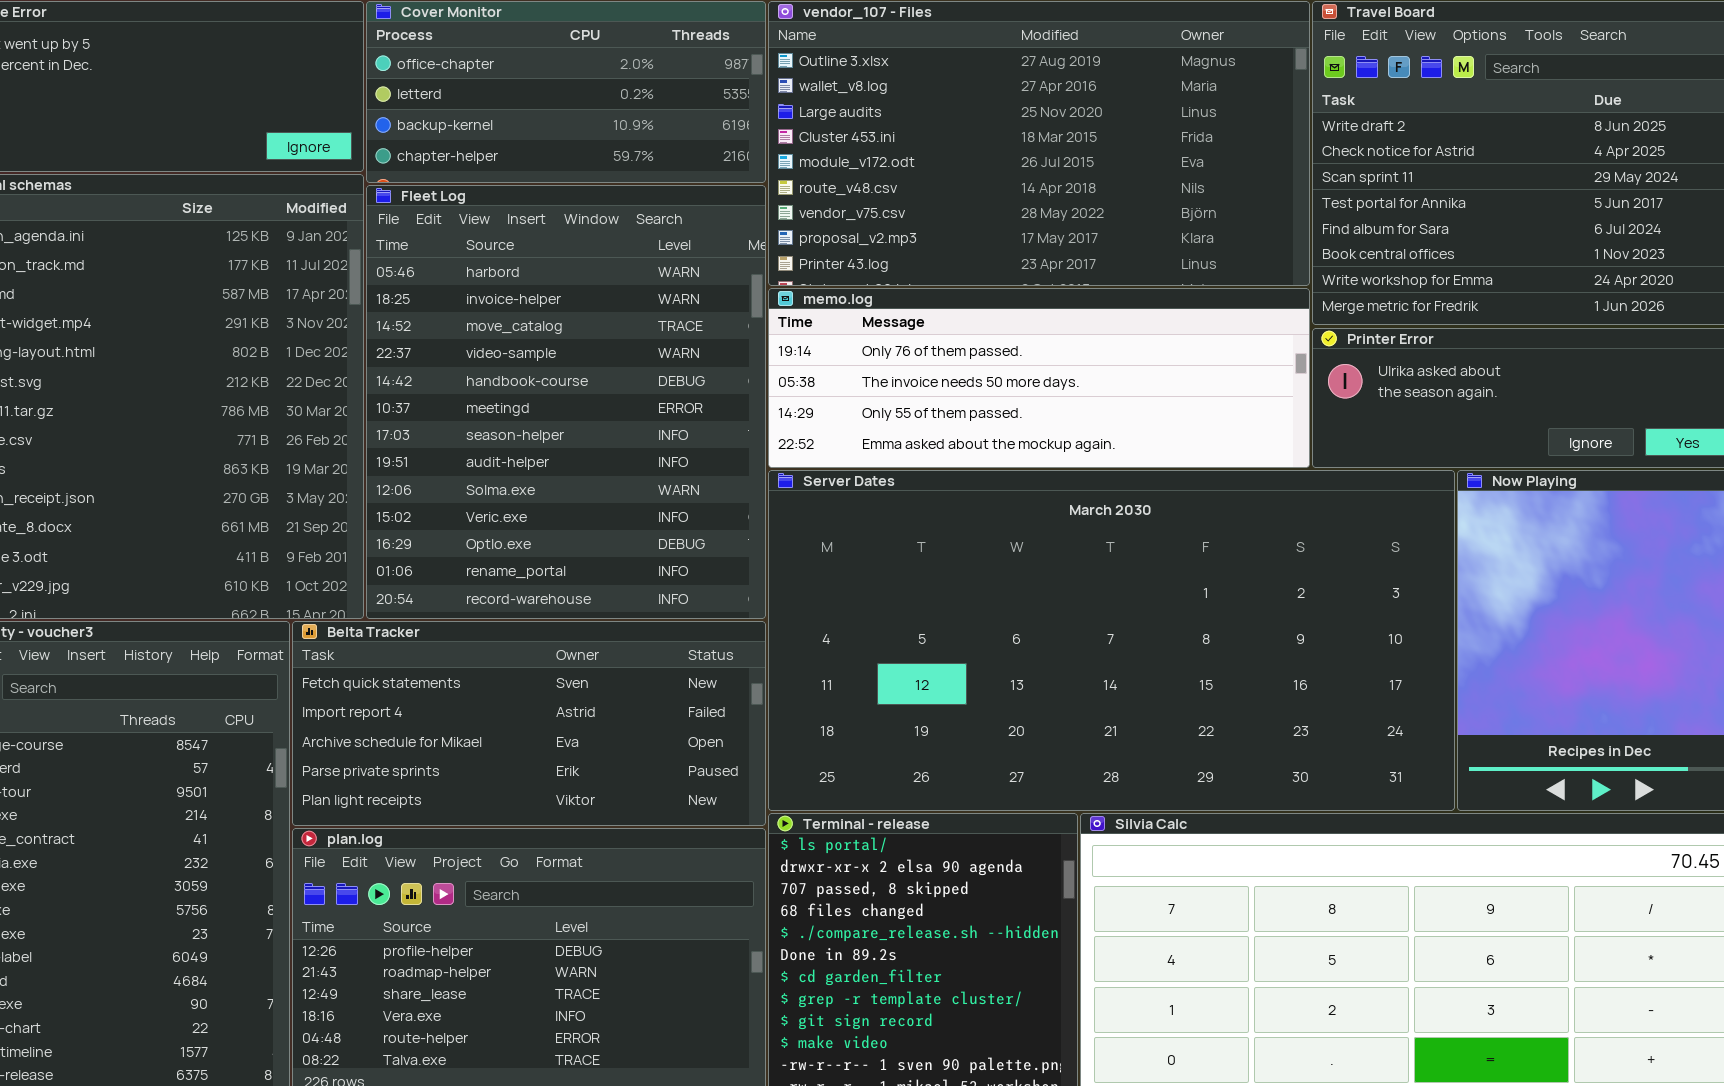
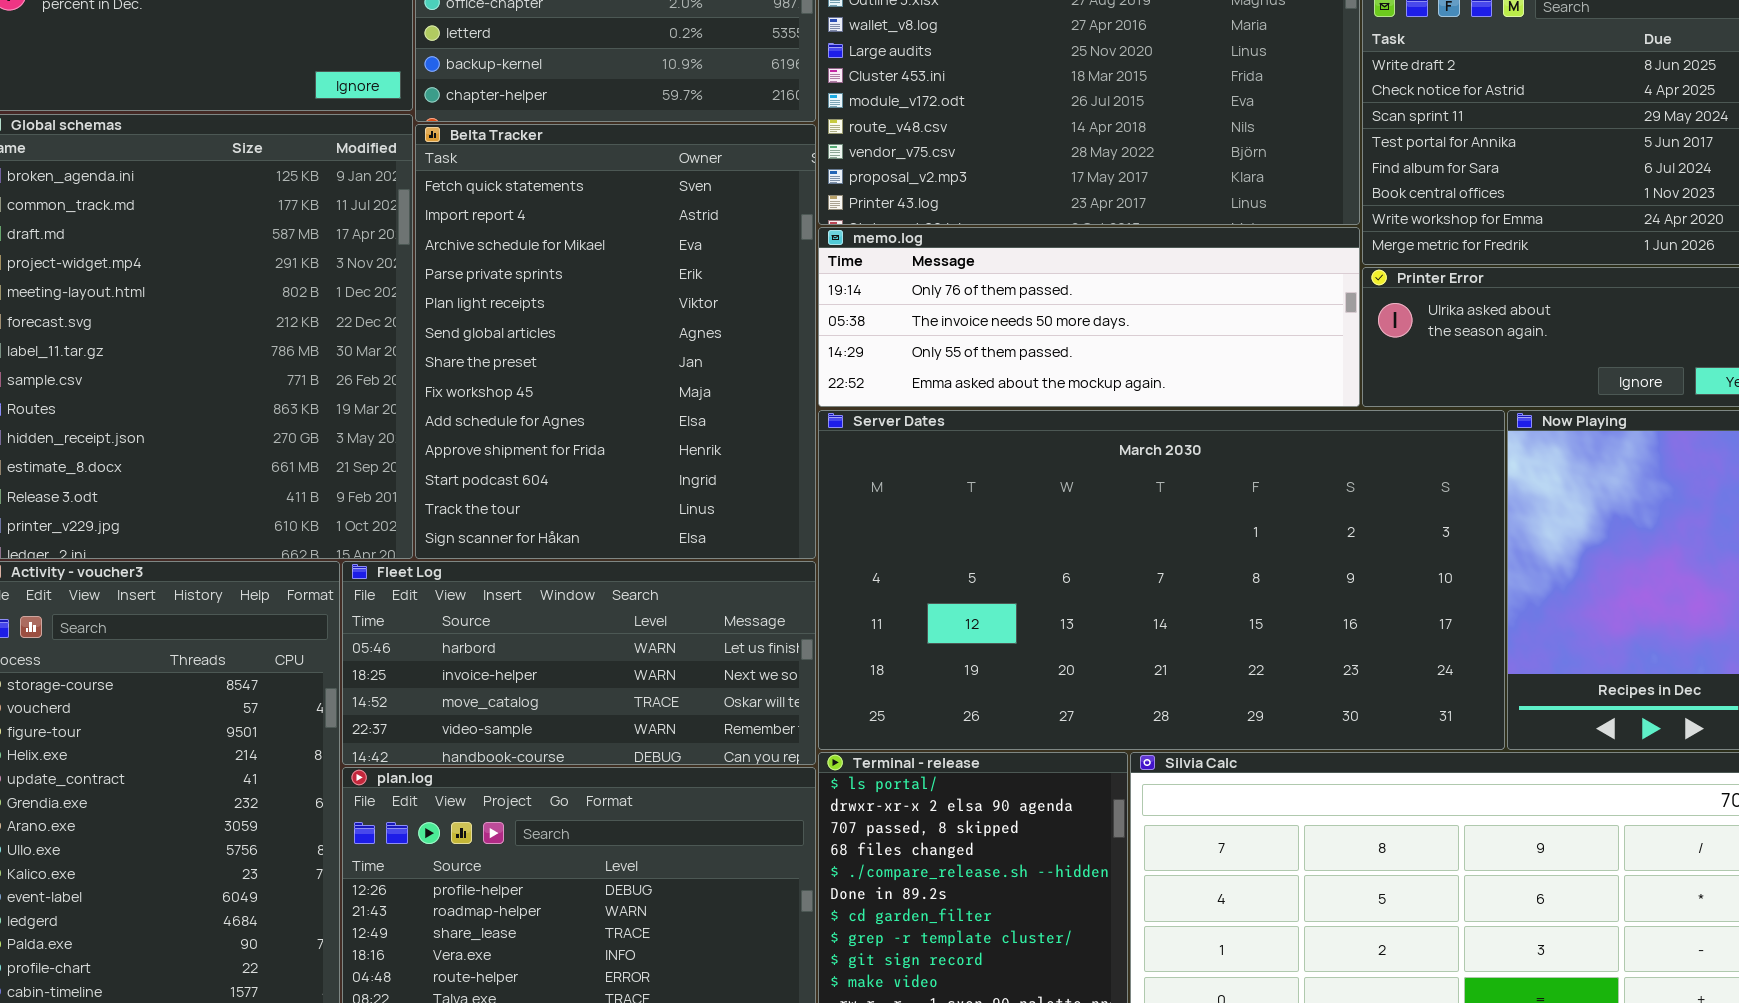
Fleet Log: [366,185,766,619] -> [342,561,816,765], moved, resized
Belta Tracker: [292,621,766,826] -> [415,124,816,559], moved, resized

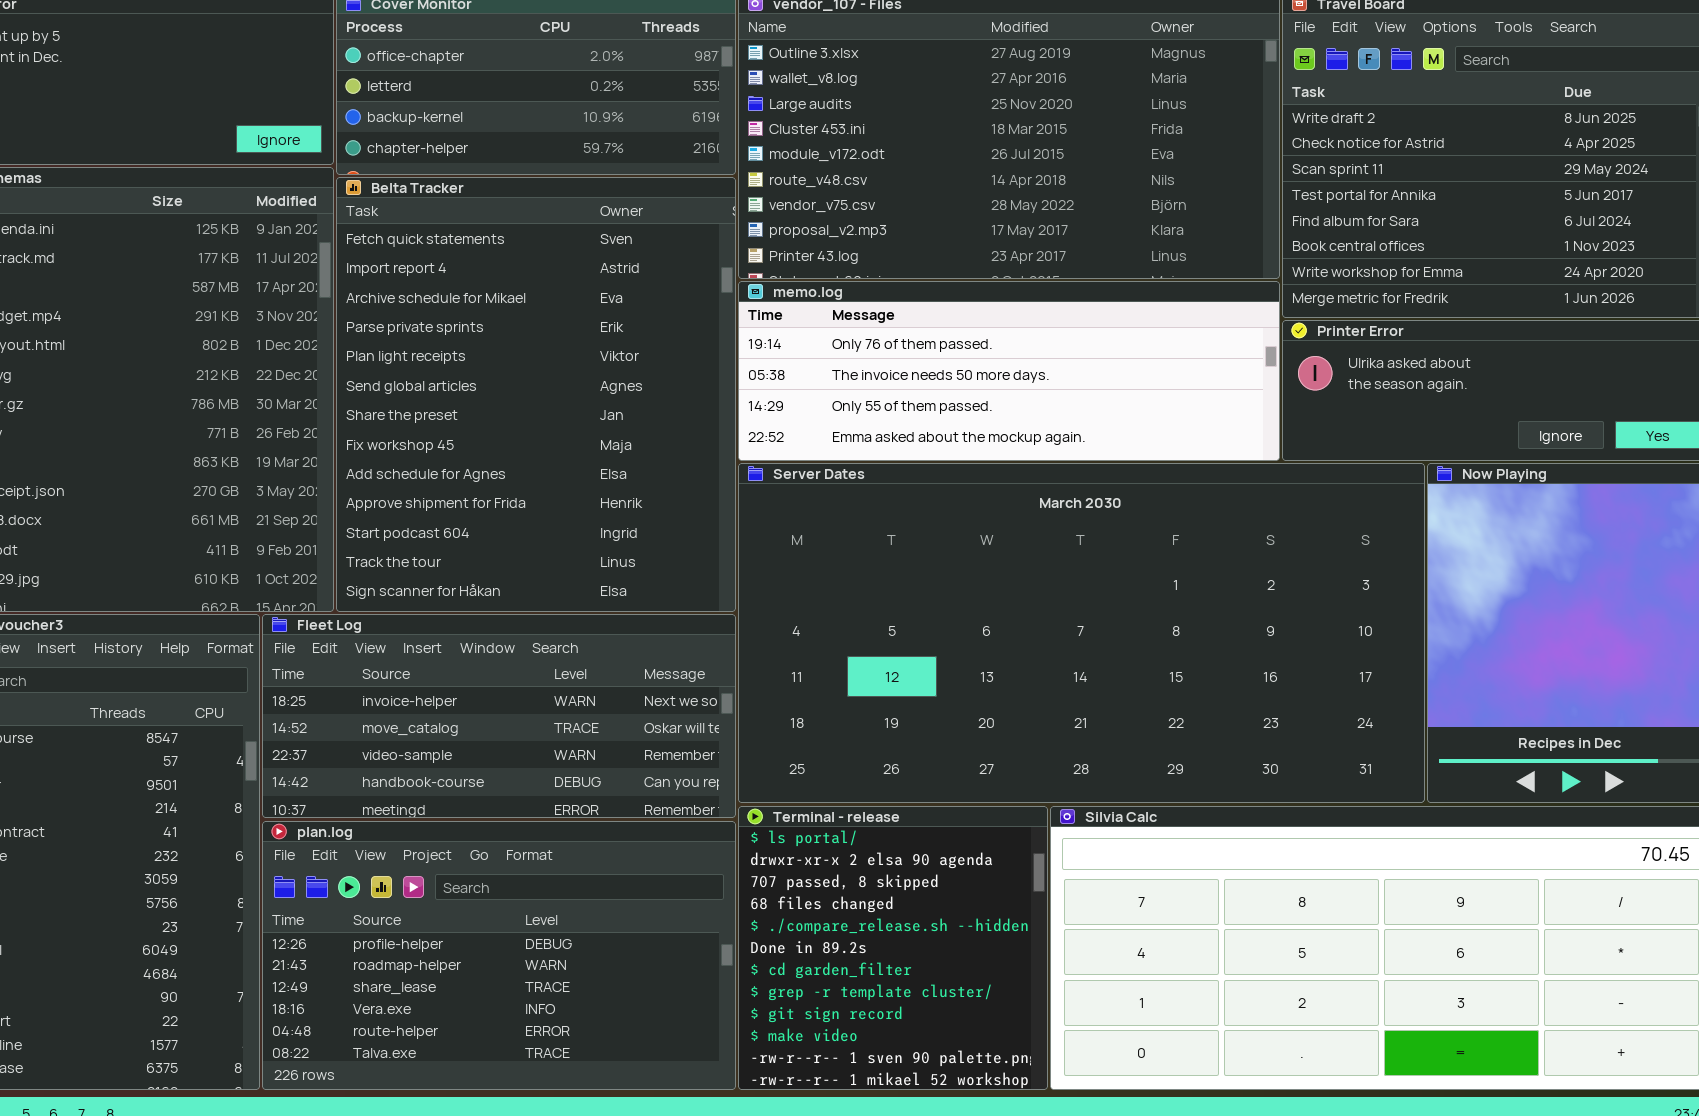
Fleet Log: [342,561,816,765] -> [262,614,736,818], scrolled down 1 row

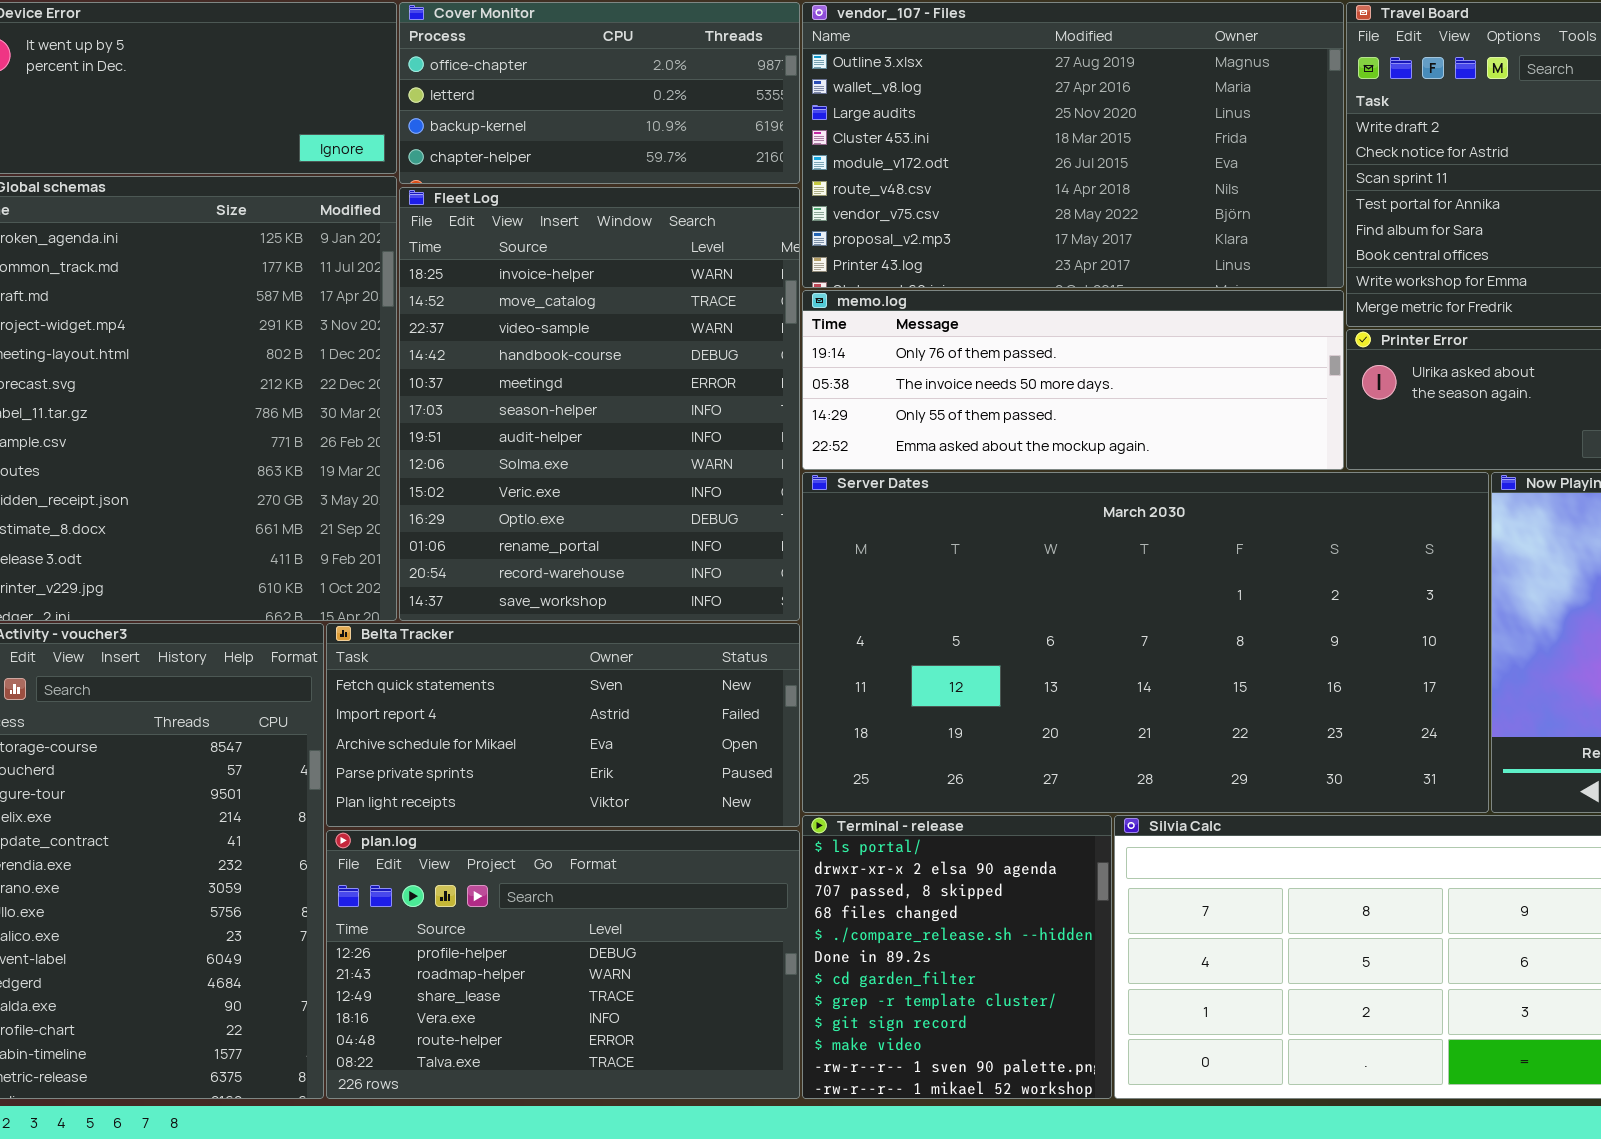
Belta Tracker: [336,177,736,612] -> [326,623,800,827], moved, resized
Fleet Log: [262,614,736,818] -> [399,187,800,621], moved, resized

